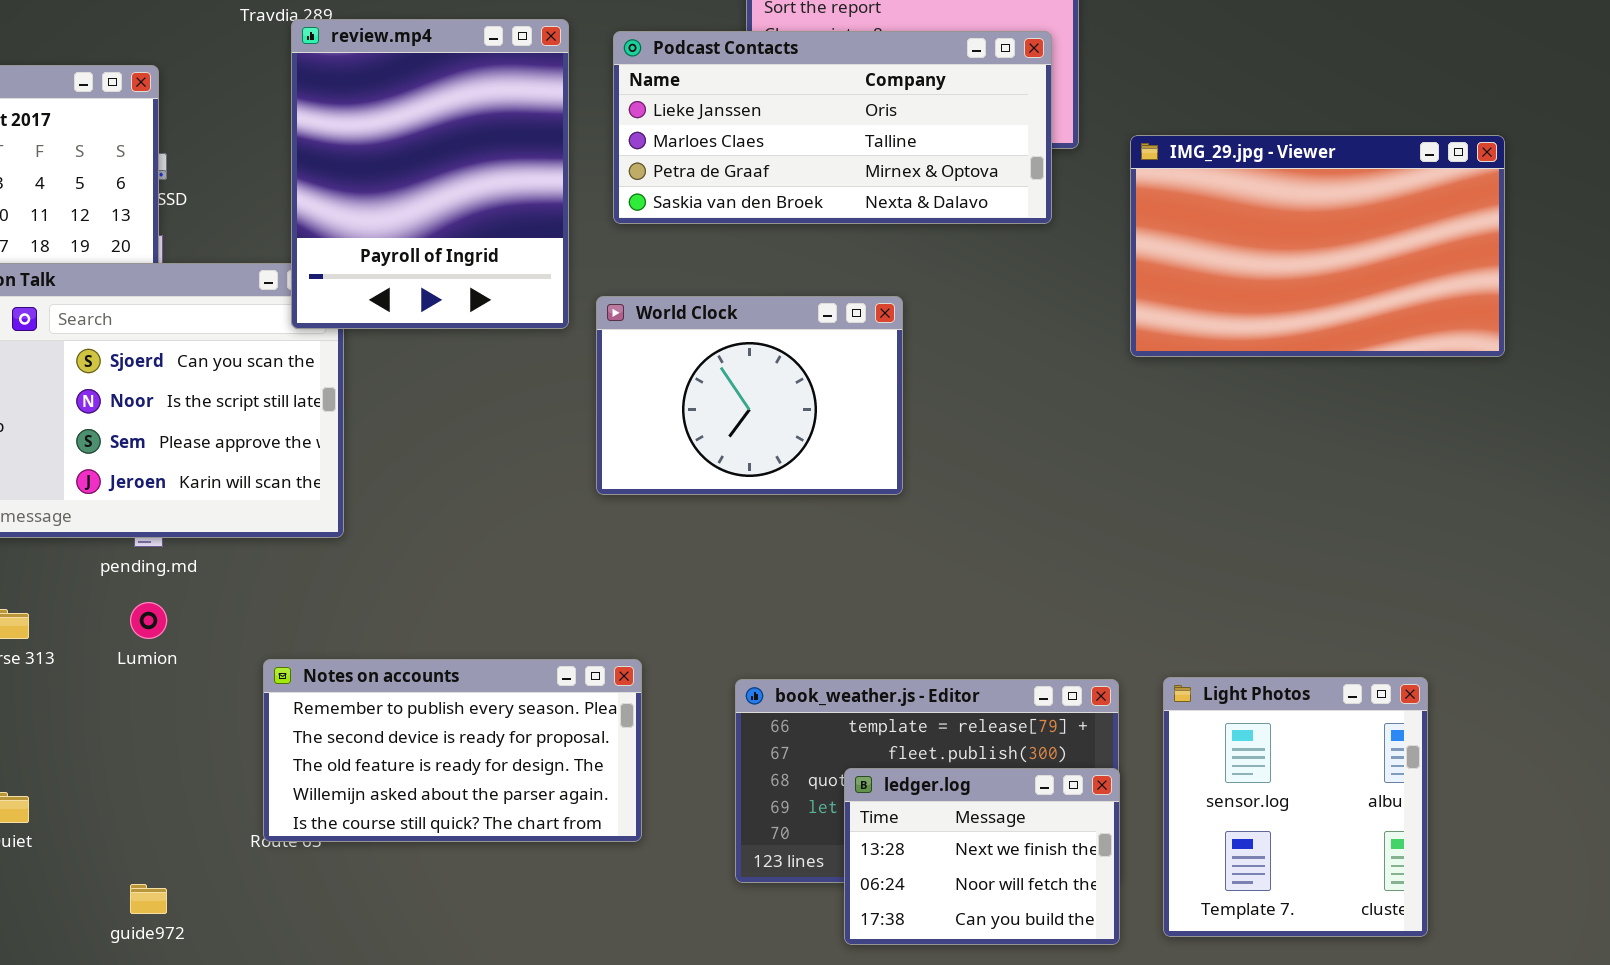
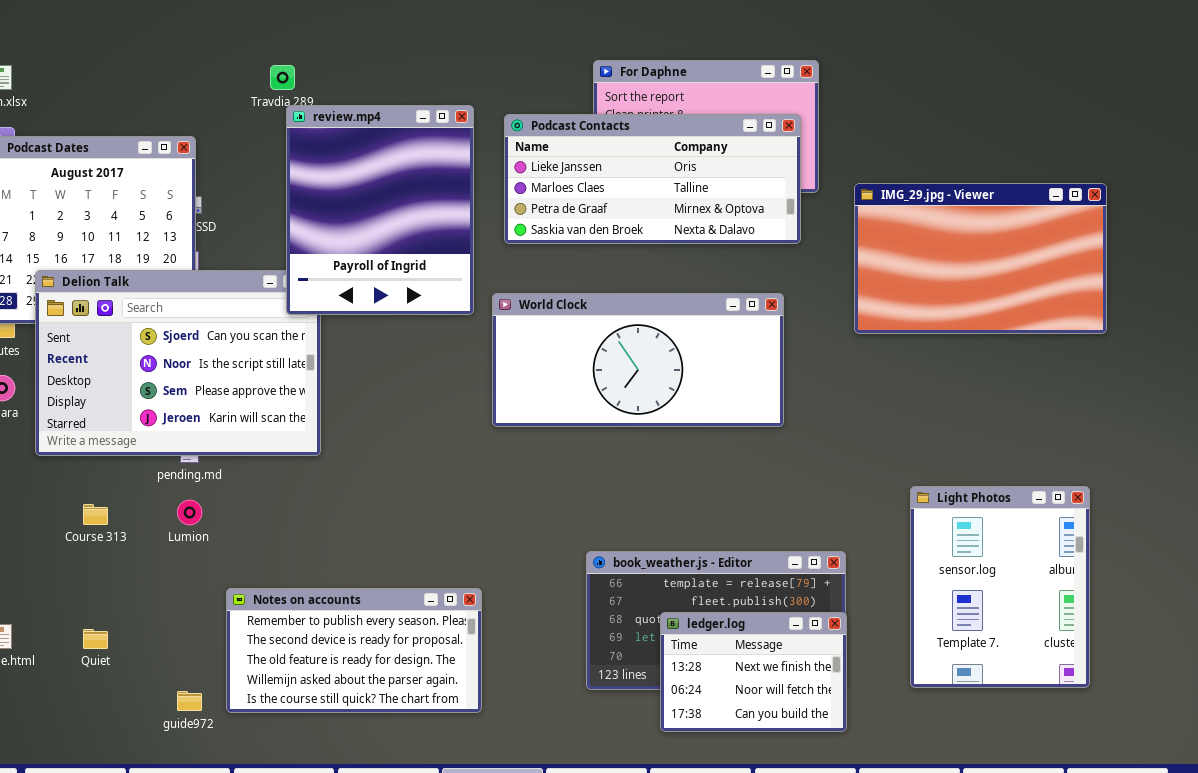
World Clock: [596,296,903,495] -> [492,293,784,427], resized
Notes on accounts: [263,659,642,842] -> [226,588,482,713], moved
Light Photos: [1163,677,1428,937] -> [910,486,1090,688], moved, resized

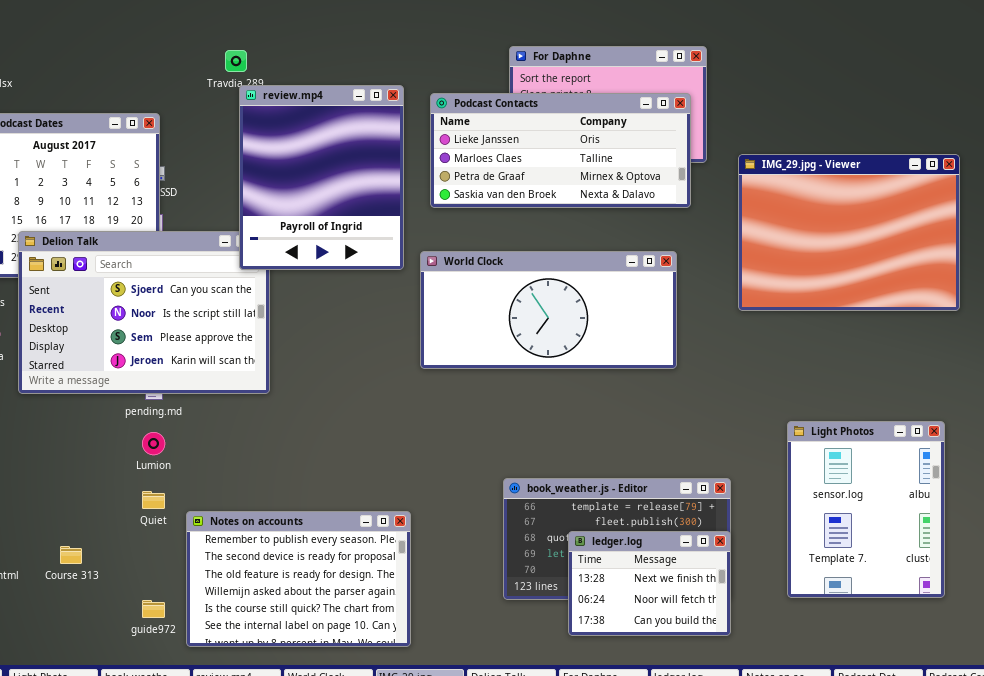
IMG_29.jpg - Viewer: [854,183,1107,334] -> [738,154,960,311], resized
Course 313: [83,504,108,525] -> [60,546,82,564], moved
Notes on accounts: [226,588,482,713] -> [186,511,411,647], resized
Quiet: [83,629,108,649] -> [142,491,165,509], moved

